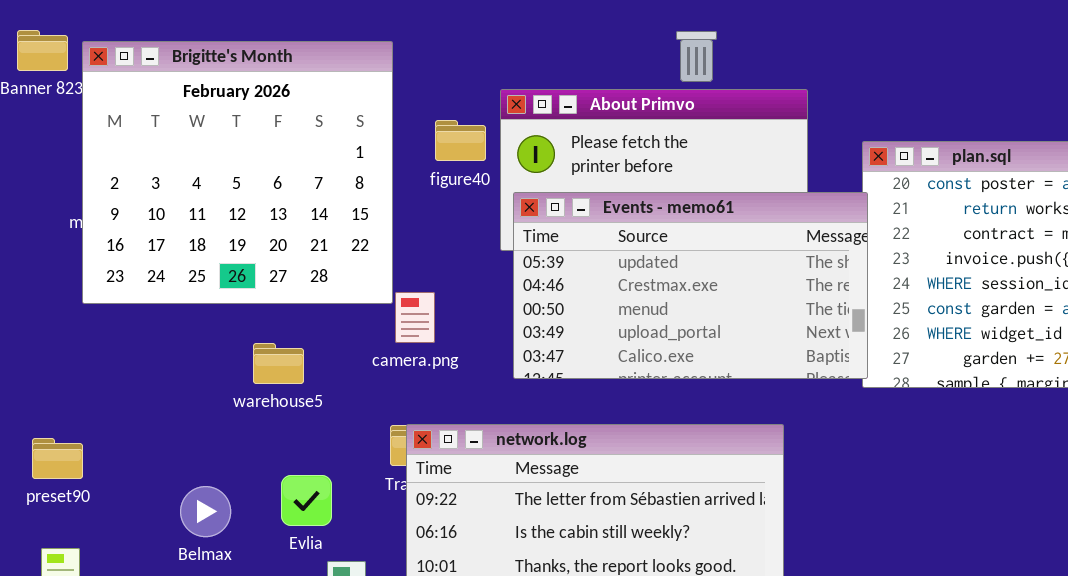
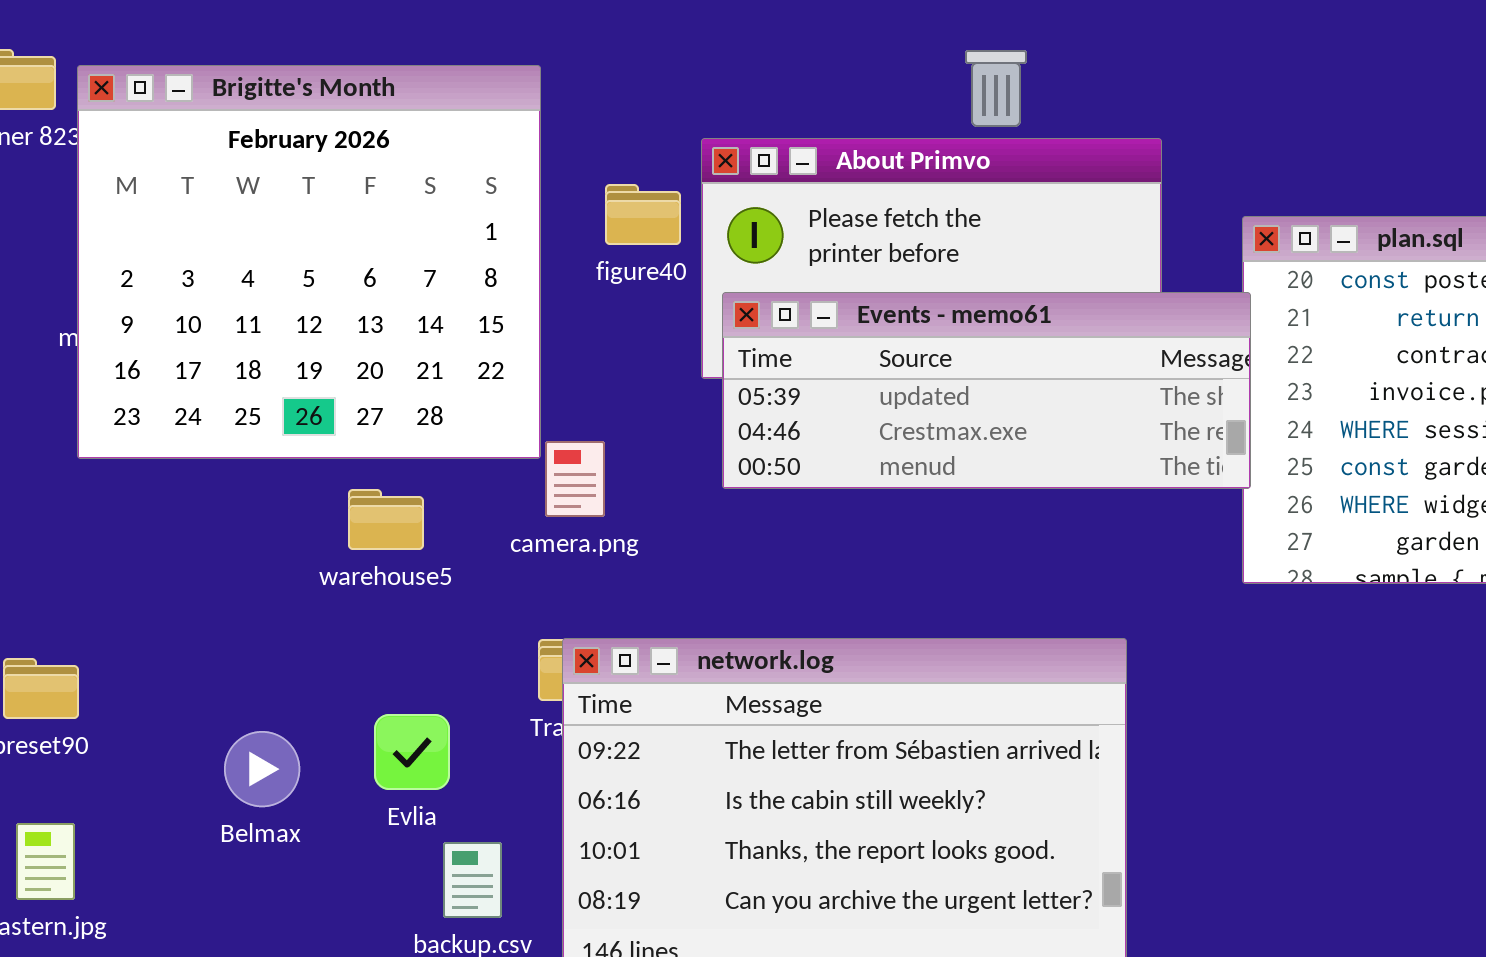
Events - memo61: [513,192,868,379] -> [722,292,1251,489], resized
warehouse5: [253,343,304,384] -> [348,489,424,550], moved

